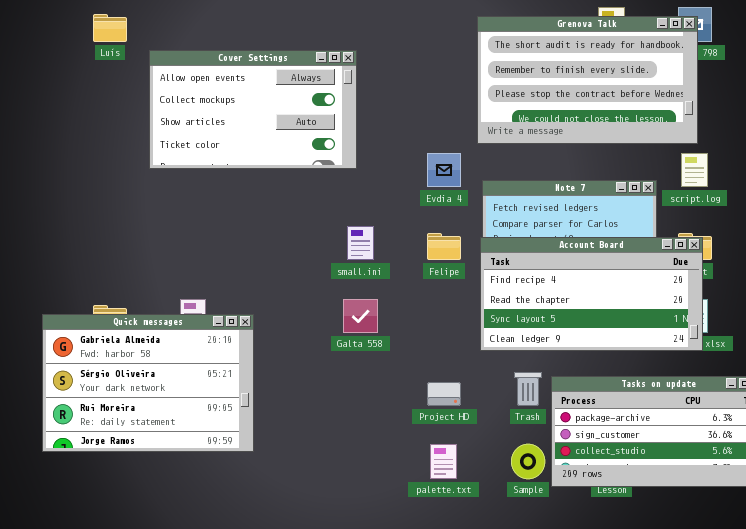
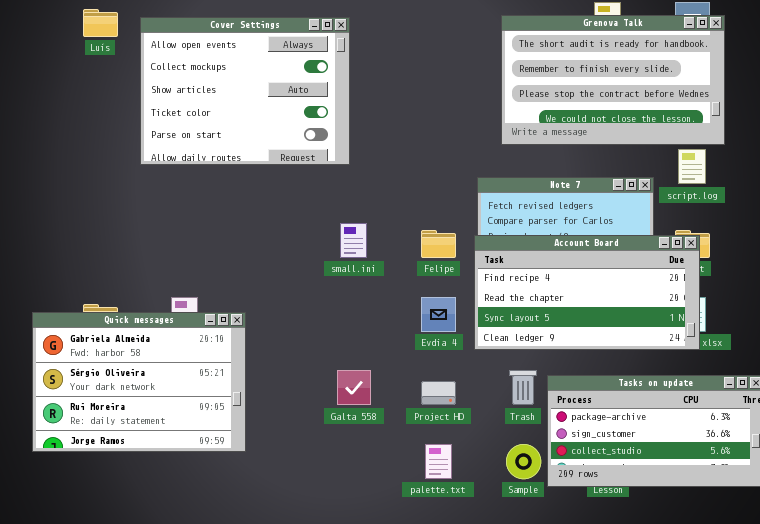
Grenova Talk: [477,16,698,144] -> [501,15,725,145], moved
Cover Settings: [149,50,357,169] -> [140,17,350,165], resized
Evdia 4: [427,153,461,187] -> [421,297,456,332], moved
Galta 558: [343,299,378,333] -> [337,370,371,405], moved

